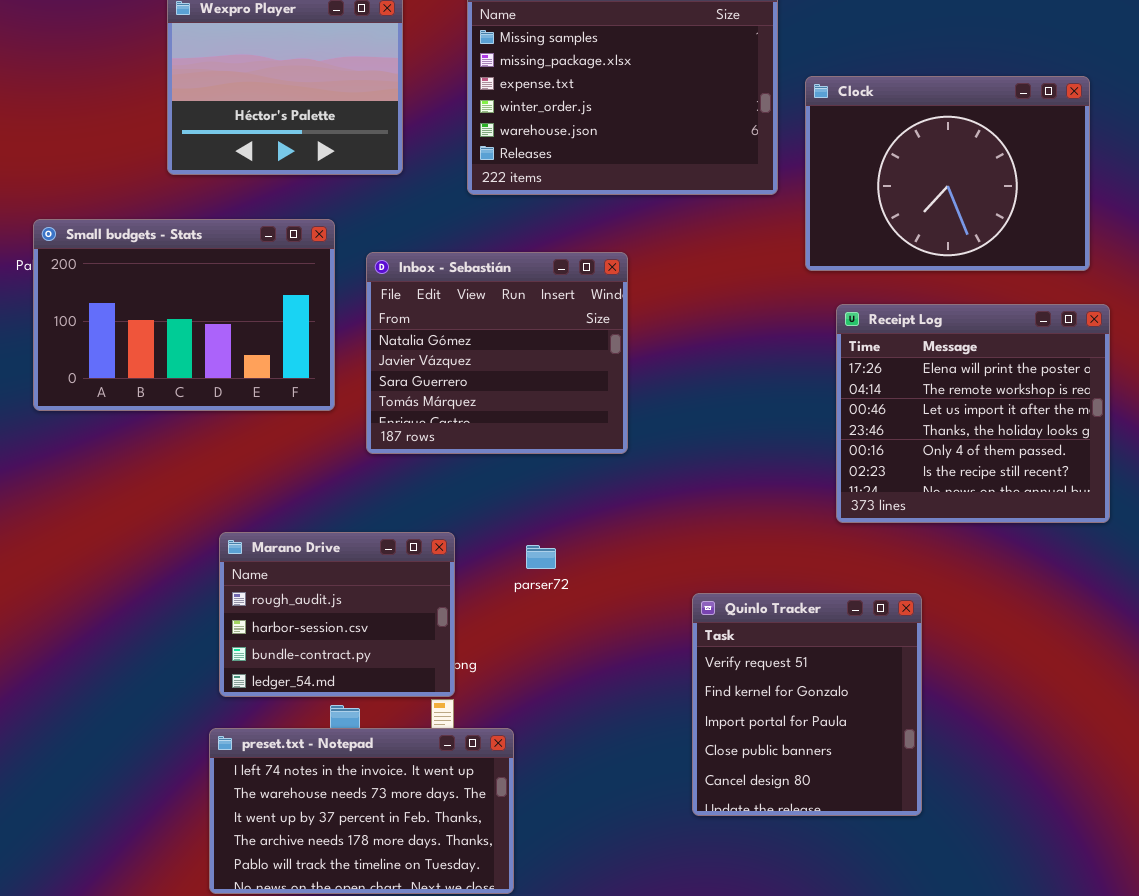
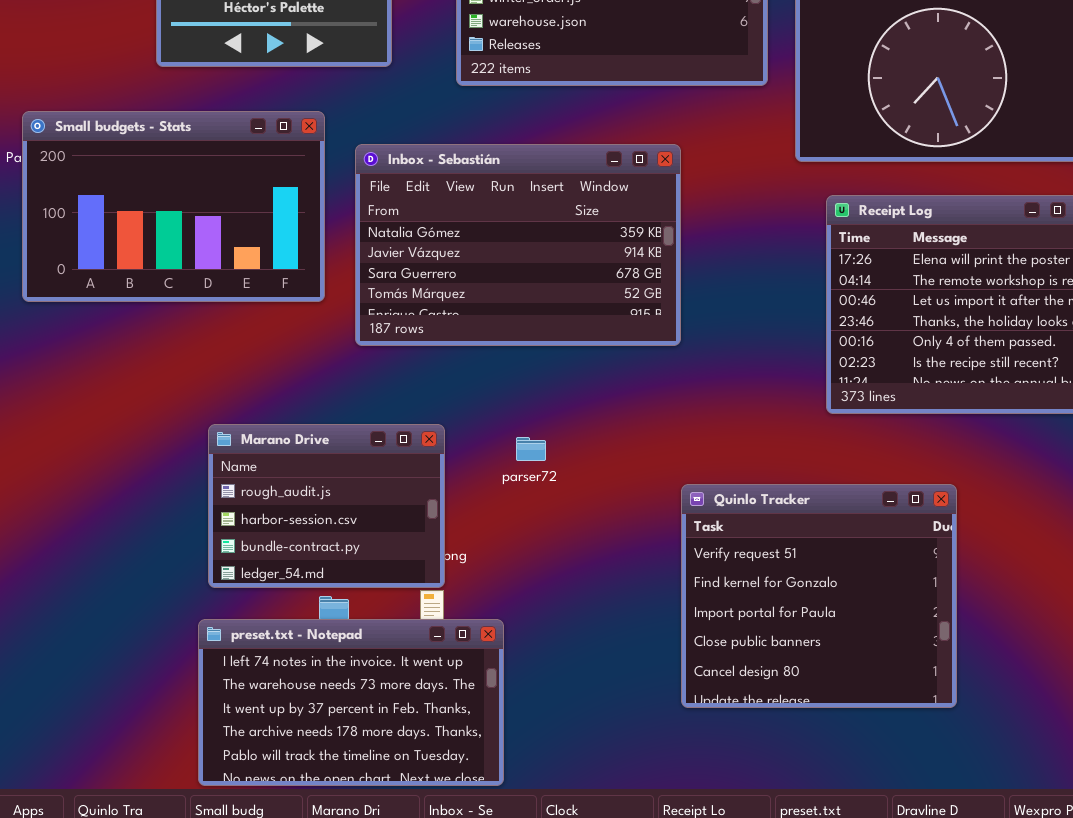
Inbox - Sebastián: [366,252,628,454] -> [355,144,681,346], resized
Quinlo Tracker: [692,593,922,816] -> [681,484,957,708], resized

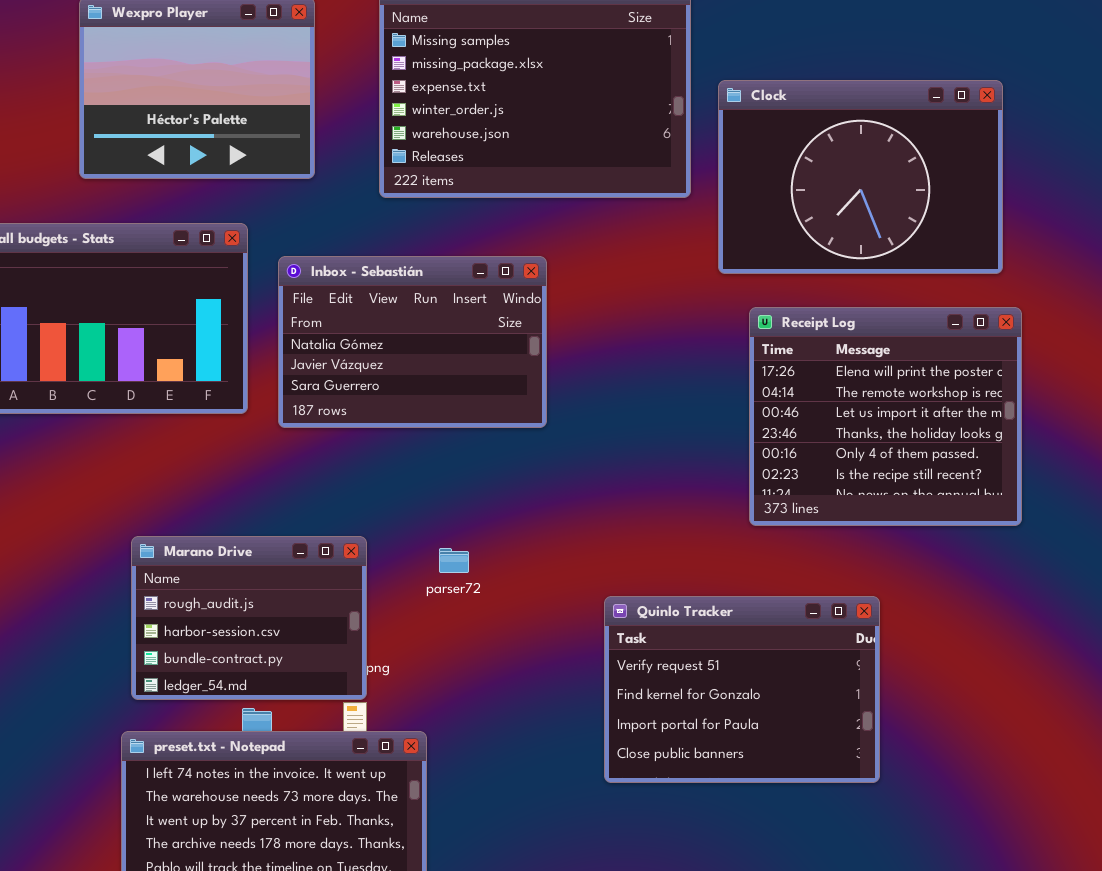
Inbox - Sebastián: [355,144,681,346] -> [278,256,547,428], resized
Quinlo Tracker: [681,484,957,708] -> [604,596,880,783], resized

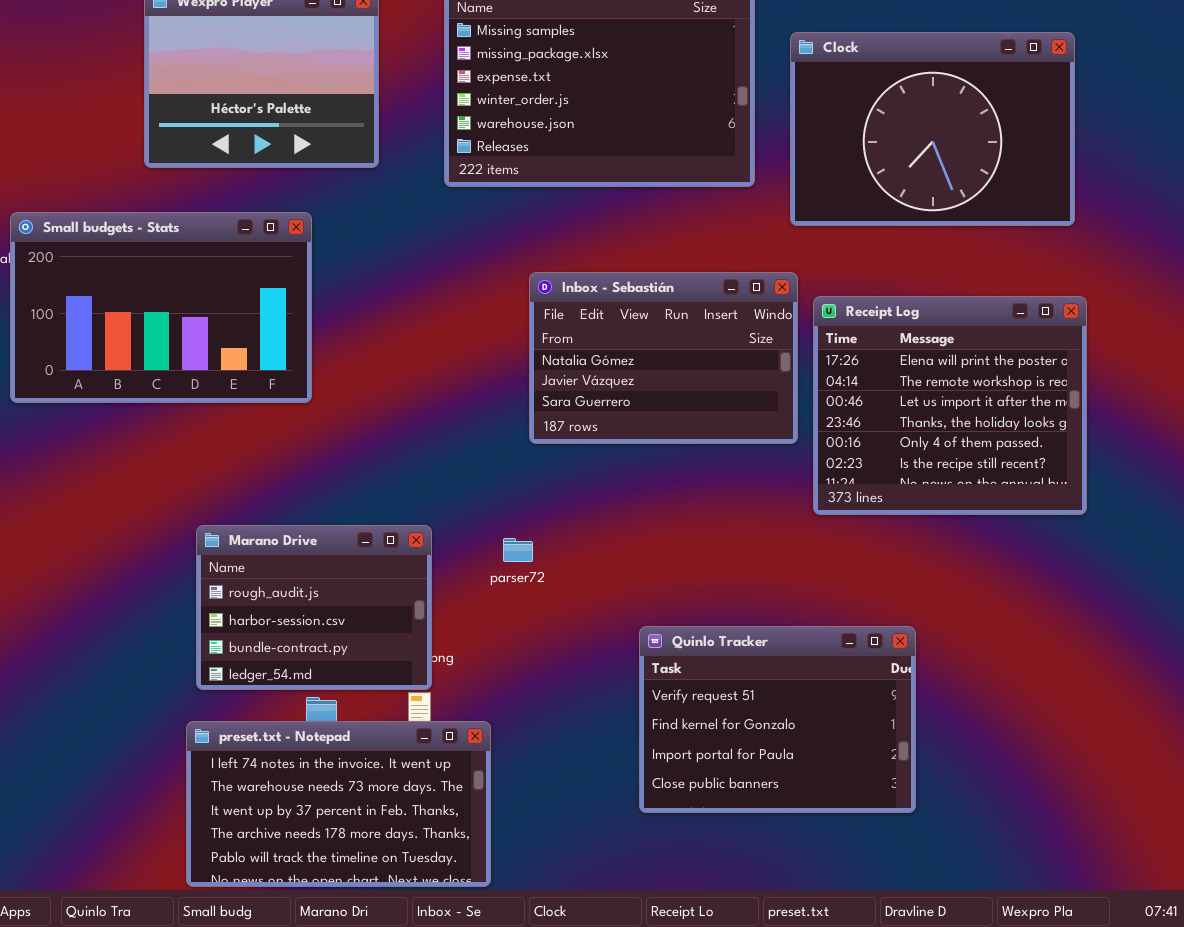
Clock: [718,80,1003,274] -> [790,32,1075,226], moved
Inbox - Sebastián: [278,256,547,428] -> [529,272,798,444], moved
Quinlo Tracker: [604,596,880,783] -> [639,626,916,813], moved

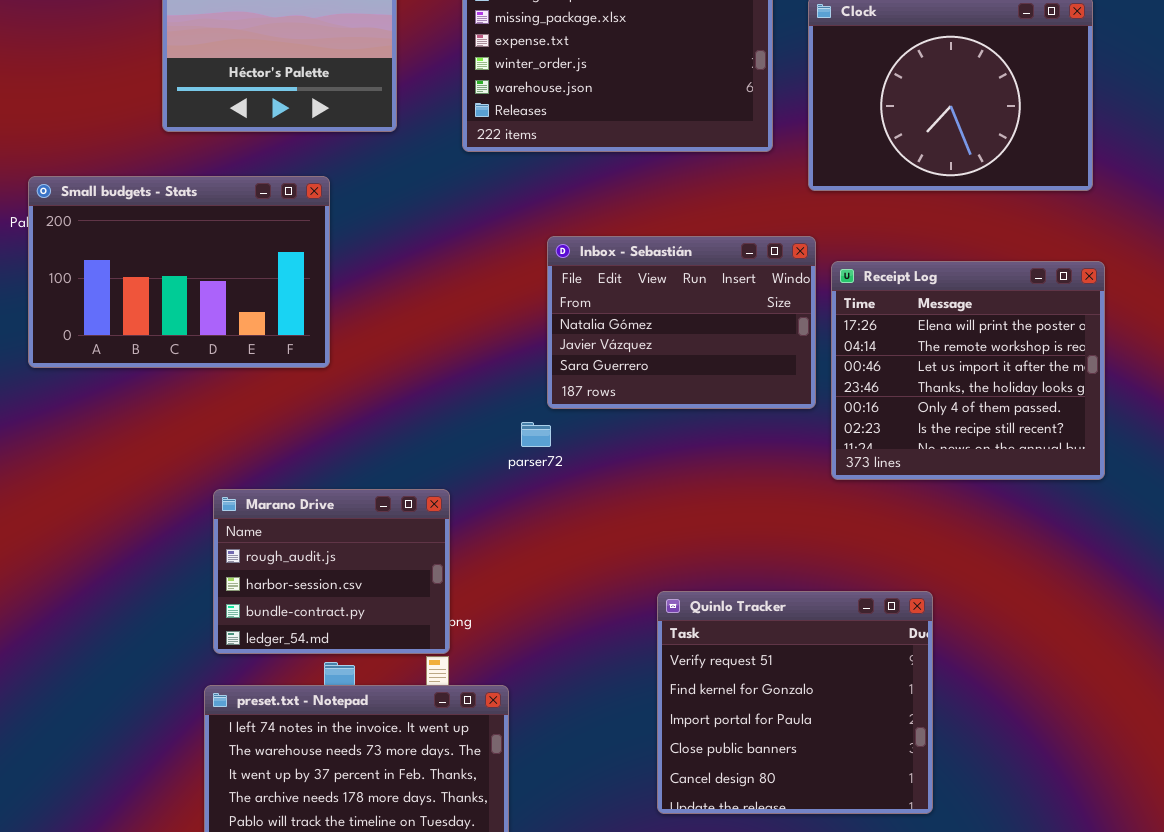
parser72: [503,538,533,562] -> [521,422,551,447], moved
Quinlo Tracker: [639,626,916,813] -> [657,591,933,814], resized

